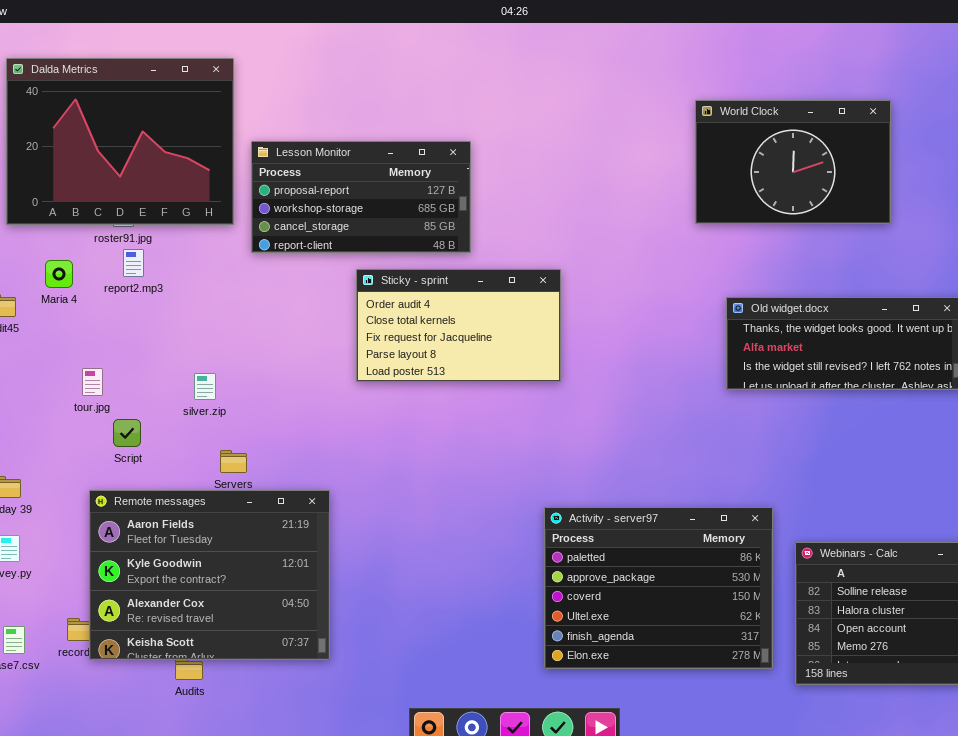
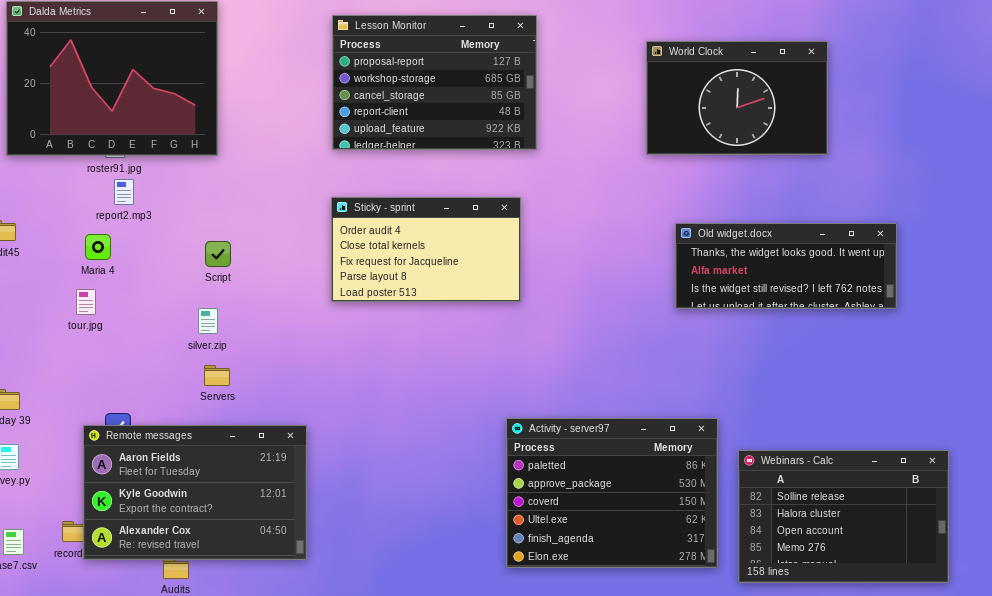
Lesson Monitor: [251,141,471,253] -> [332,15,537,150], moved, resized
Maria 4: [45,260,73,288] -> [85,234,111,260], moved
silver.zip: [194,373,216,400] -> [198,308,218,334], moved
Script: [113,419,141,447] -> [205,241,231,267], moved
Remote messages: [89,490,330,660] -> [83,425,307,560], resized

